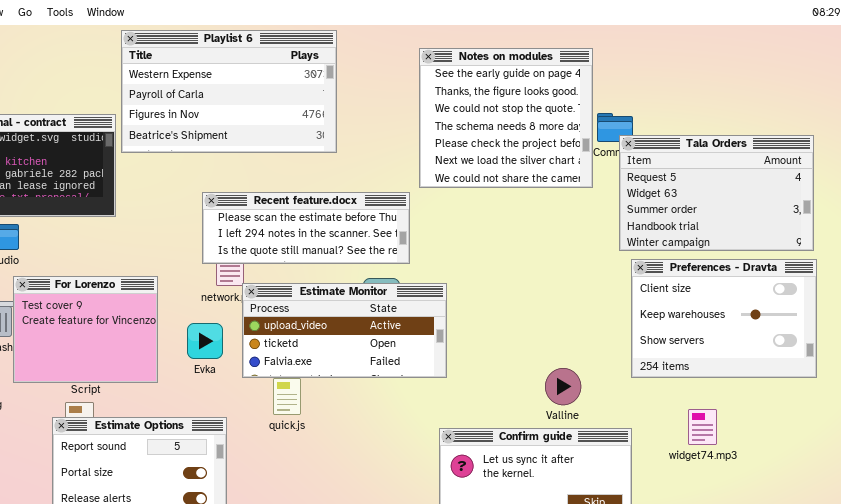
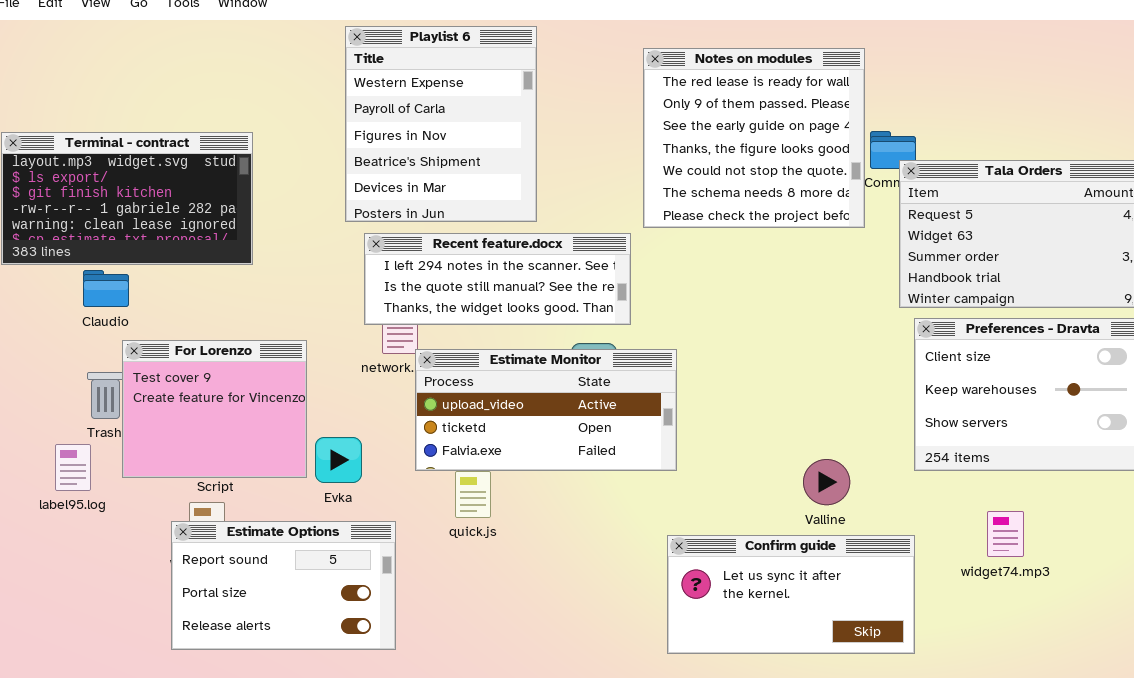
Playlist 6: [121,30,337,153] -> [345,26,537,222], resized
Notes on modules: [419,48,593,188] -> [643,48,865,228], scrolled up 2 rows
Recent feature.docx: [202,192,410,264] -> [364,233,631,325], scrolled down 1 row
Evka: [187,323,223,359] -> [315,437,362,483], moved

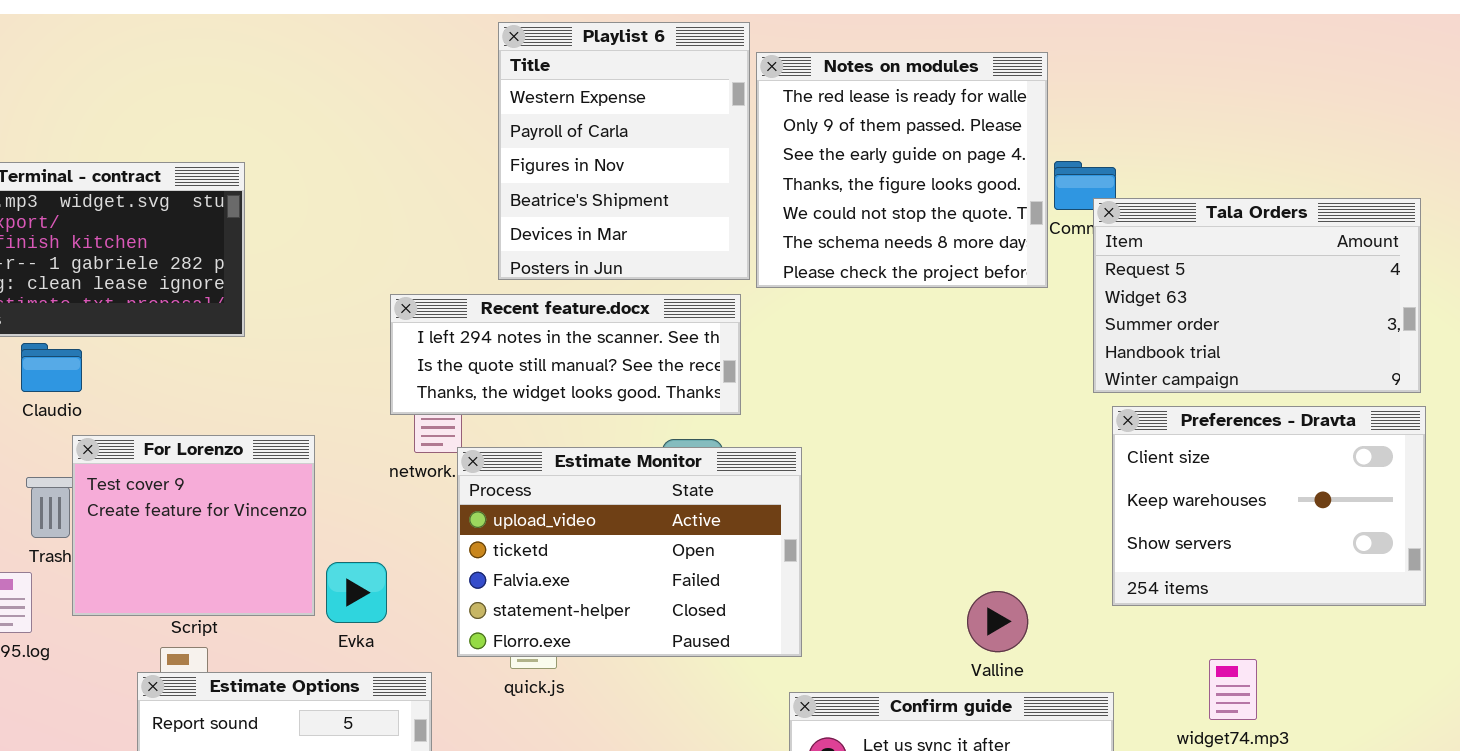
Playlist 6: [345,26,537,222] -> [498,22,750,280], moved
Estimate Monitor: [415,349,677,471] -> [457,447,802,657], resized

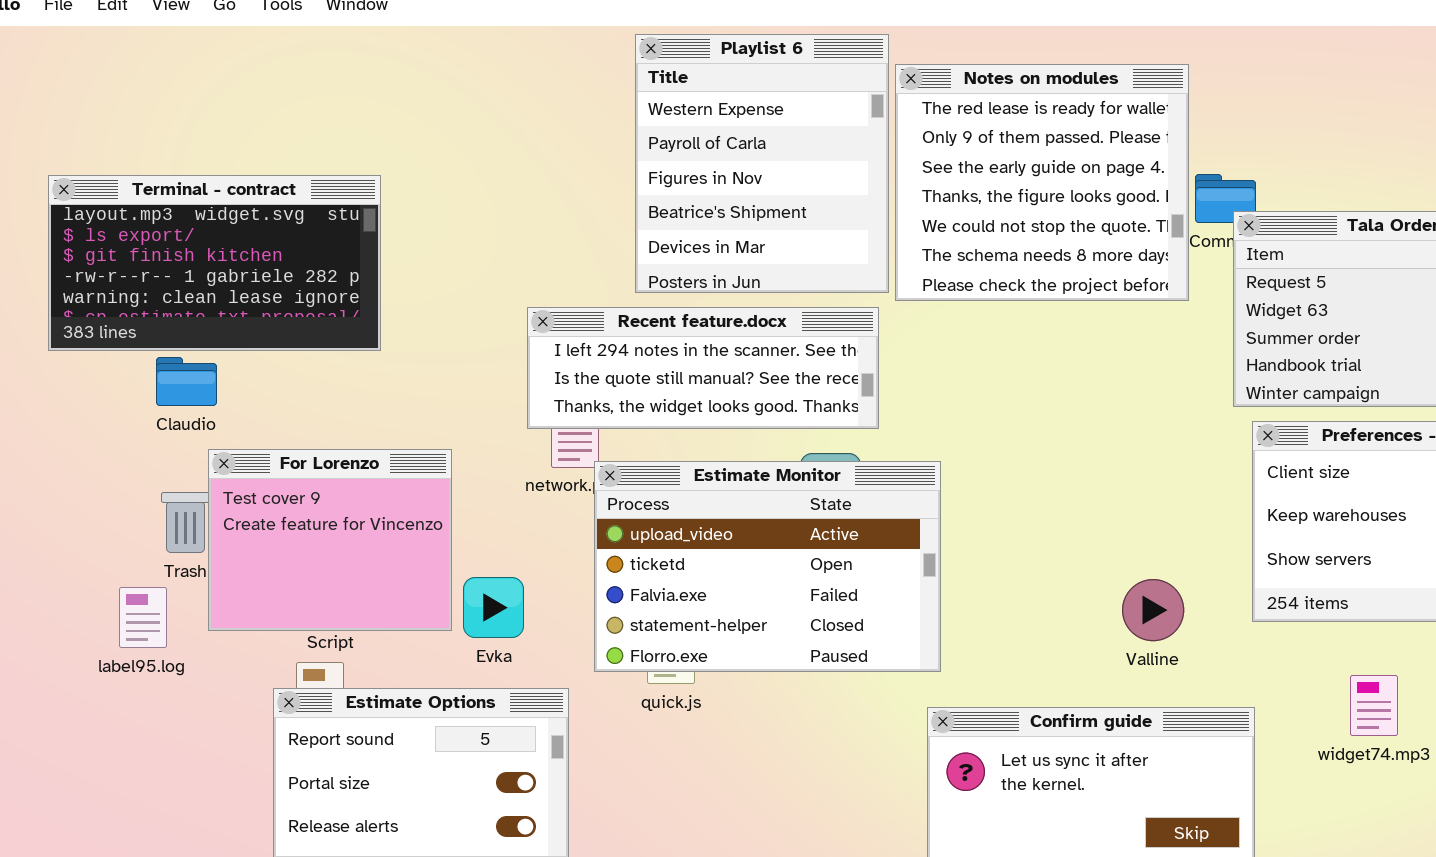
Valline: [967,591,1028,652] -> [1122,579,1184,641], moved

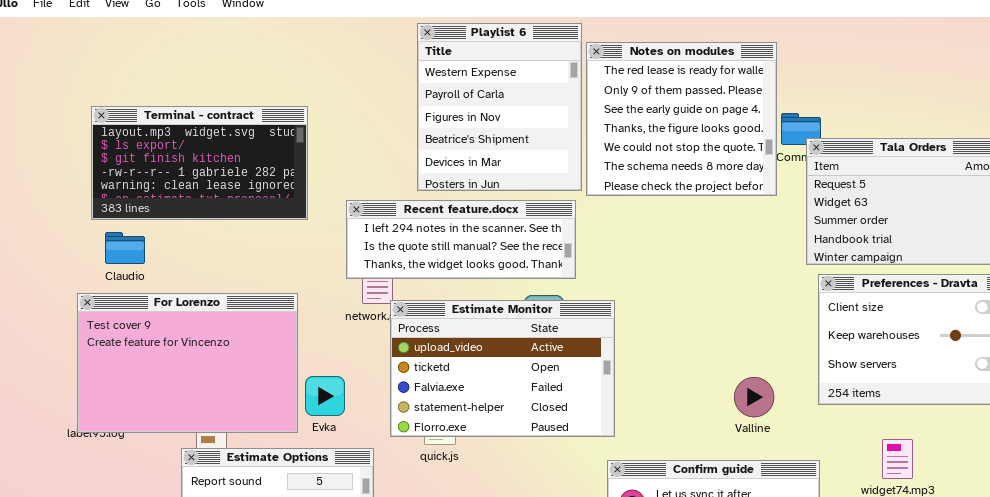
Terminal - contract: [48,175,381,351] -> [91,106,308,220], moved
For Lorenzo: [208,449,452,631] -> [77,293,298,433], resized

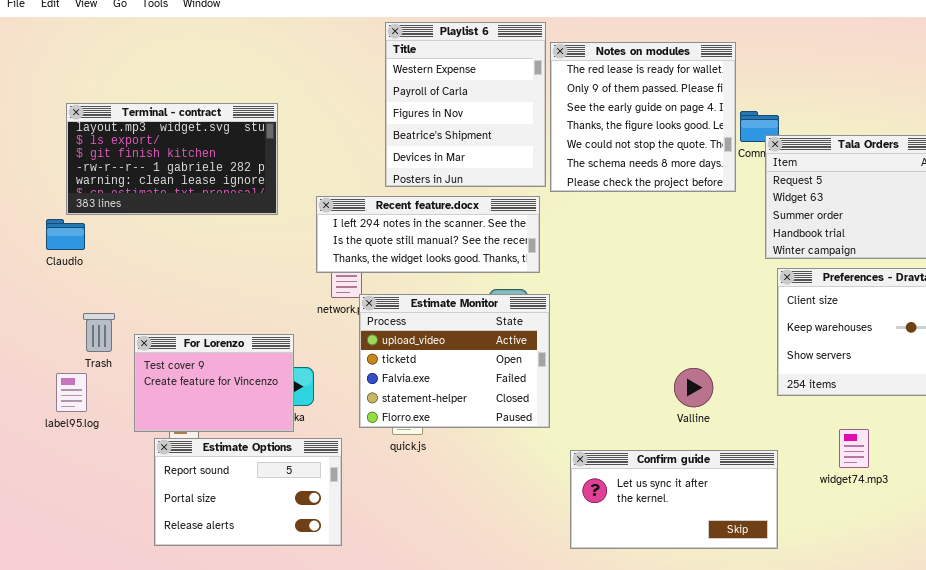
Claudio: [105,232,145,264] -> [46,219,85,250], moved
For Lorenzo: [77,293,298,433] -> [134,334,294,432], moved, resized
Estimate Monitor: [390,300,615,437] -> [359,294,550,428], resized
Valline: [734,377,774,417] -> [674,368,713,407], moved

